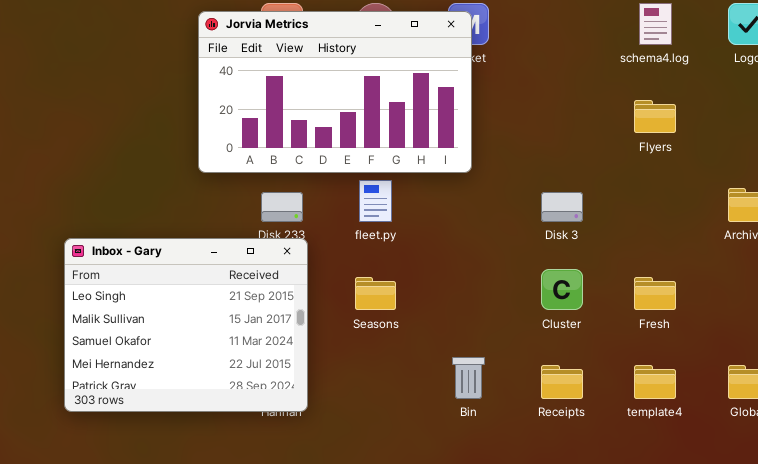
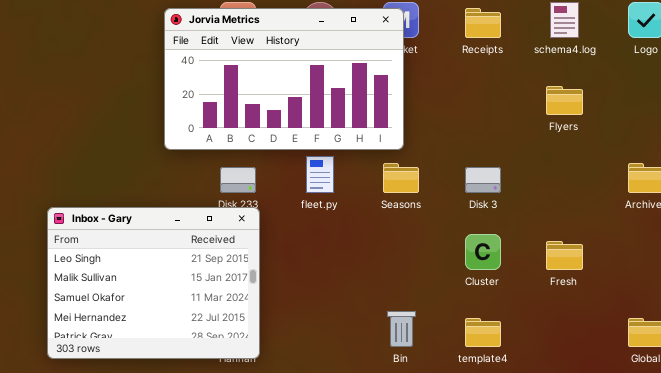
Seasons: [355,277,396,310] -> [383,163,419,193], moved
Receipts: [541,365,583,399] -> [465,8,501,38], moved
template4: [634,365,676,399] -> [465,318,501,347], moved

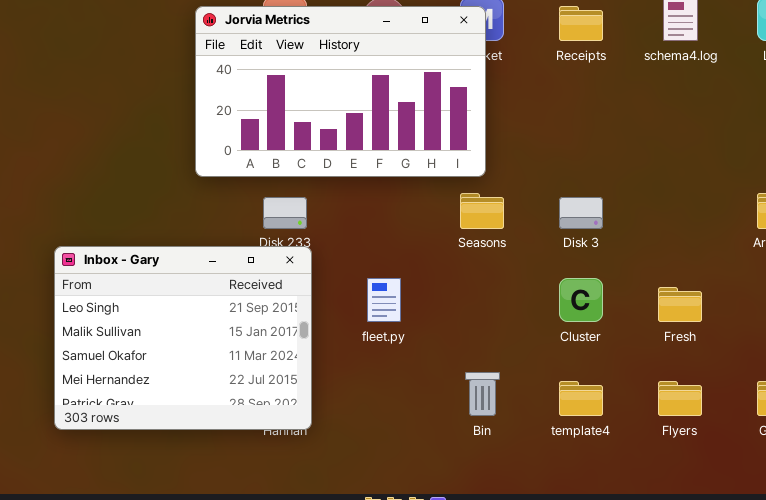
Flyers: [546,86,583,115] -> [658,381,702,416], moved
fleet.py: [306,156,334,193] -> [367,278,401,322], moved

